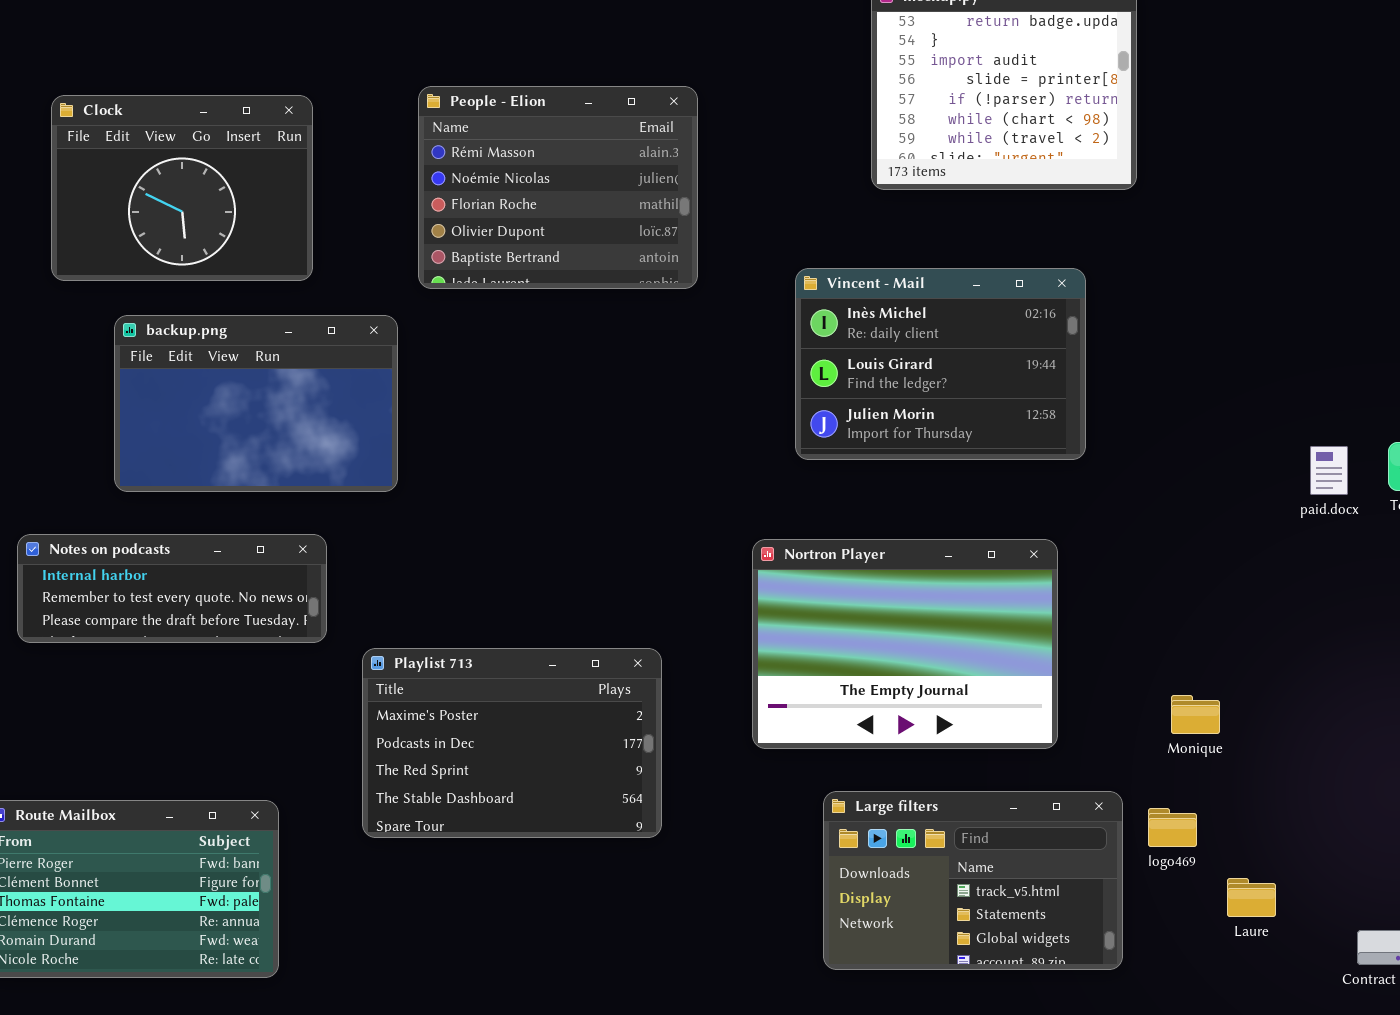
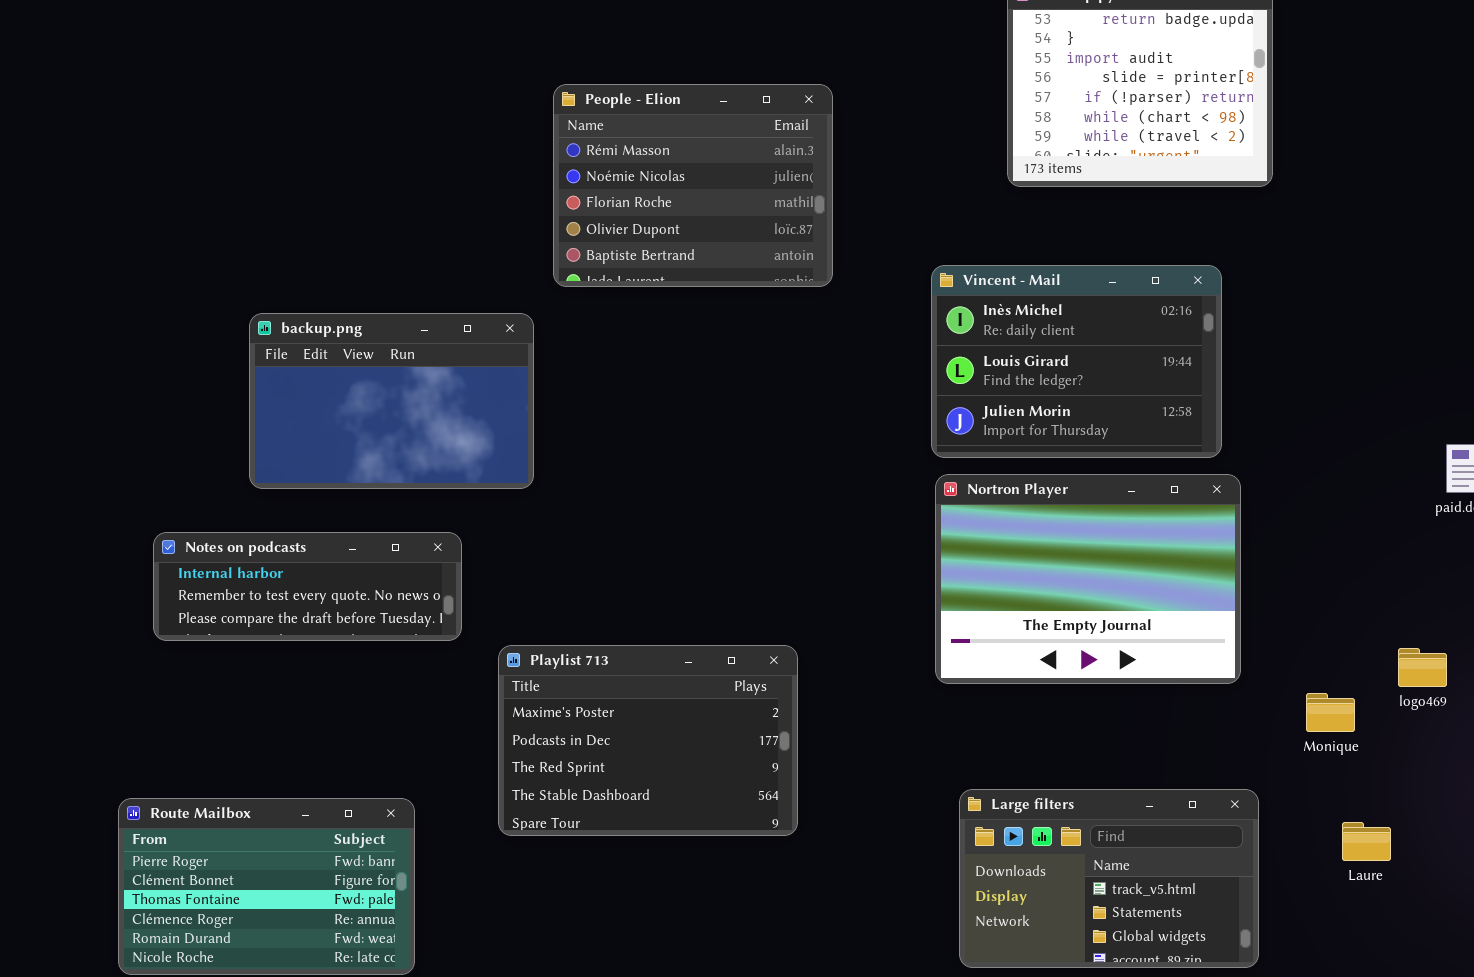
Clock: [51,95,313,281] -> none, closed
Nortron Player: [752,539,1058,749] -> [935,474,1241,684], moved
logo469: [1148,808,1197,847] -> [1398,648,1447,687], moved
Laure: [1227,878,1276,917] -> [1342,822,1391,861], moved

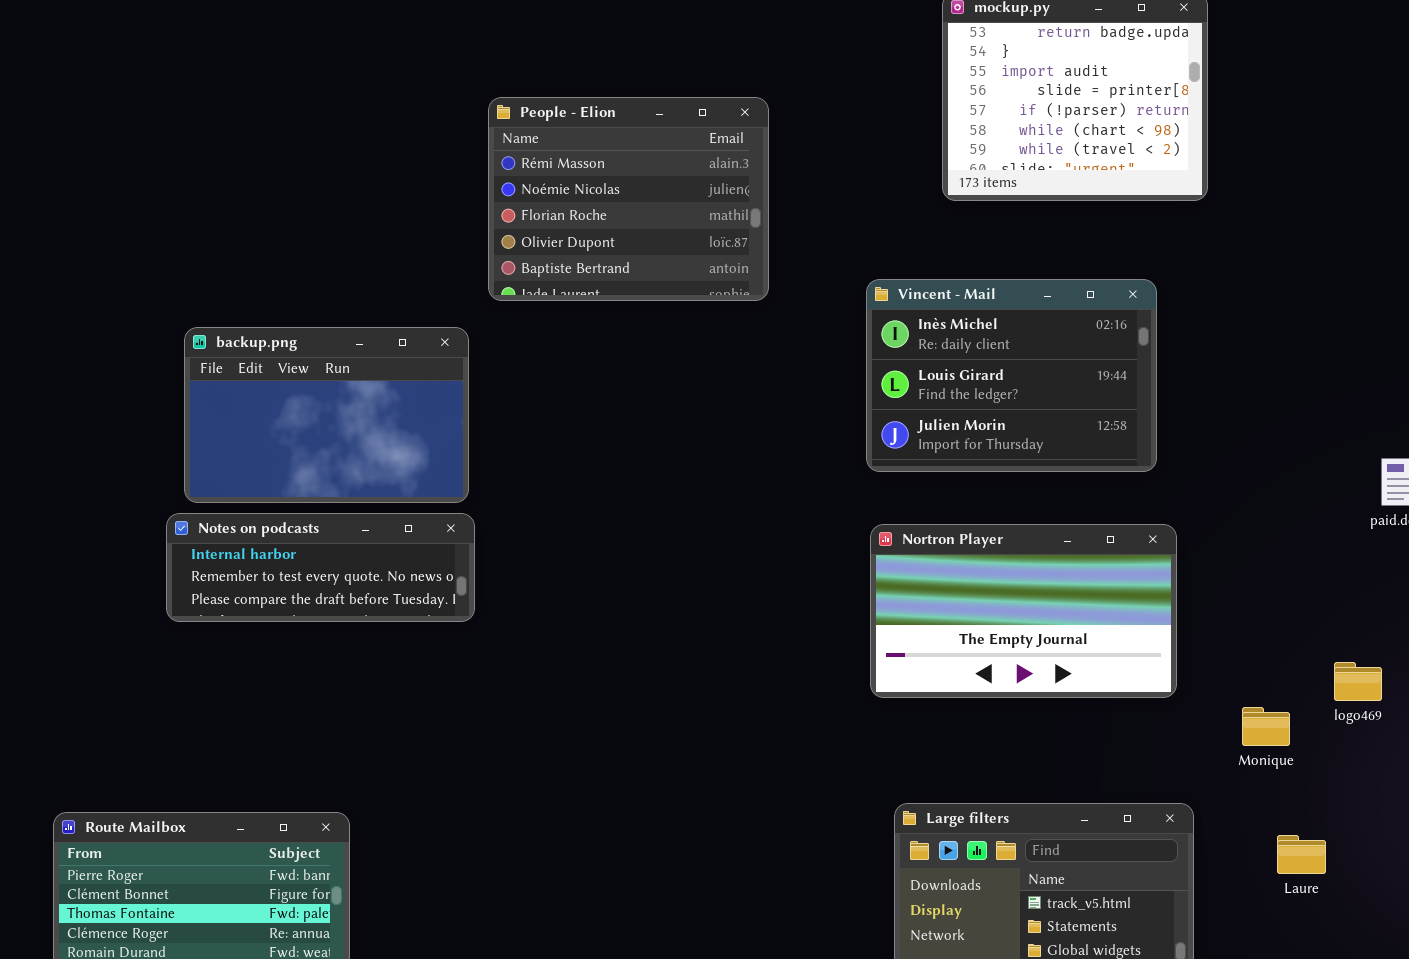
Nortron Player: [935,474,1241,684] -> [870,524,1177,698], resized
Notes on podcasts: [153,532,462,641] -> [166,513,475,622], moved
Playlist 713: [498,645,798,836] -> none, closed

